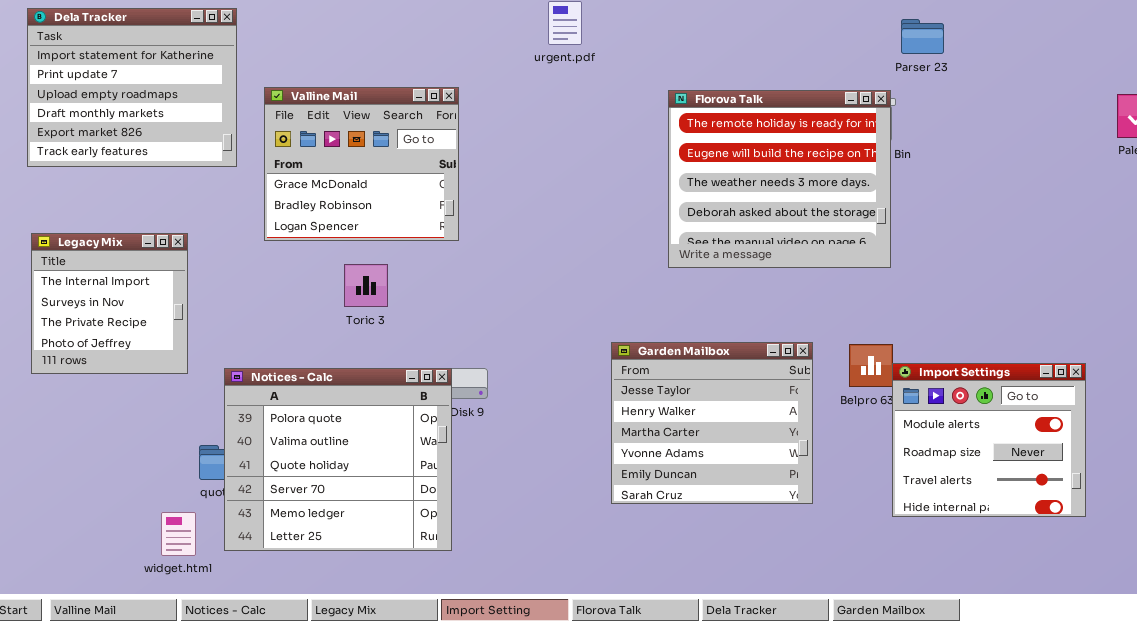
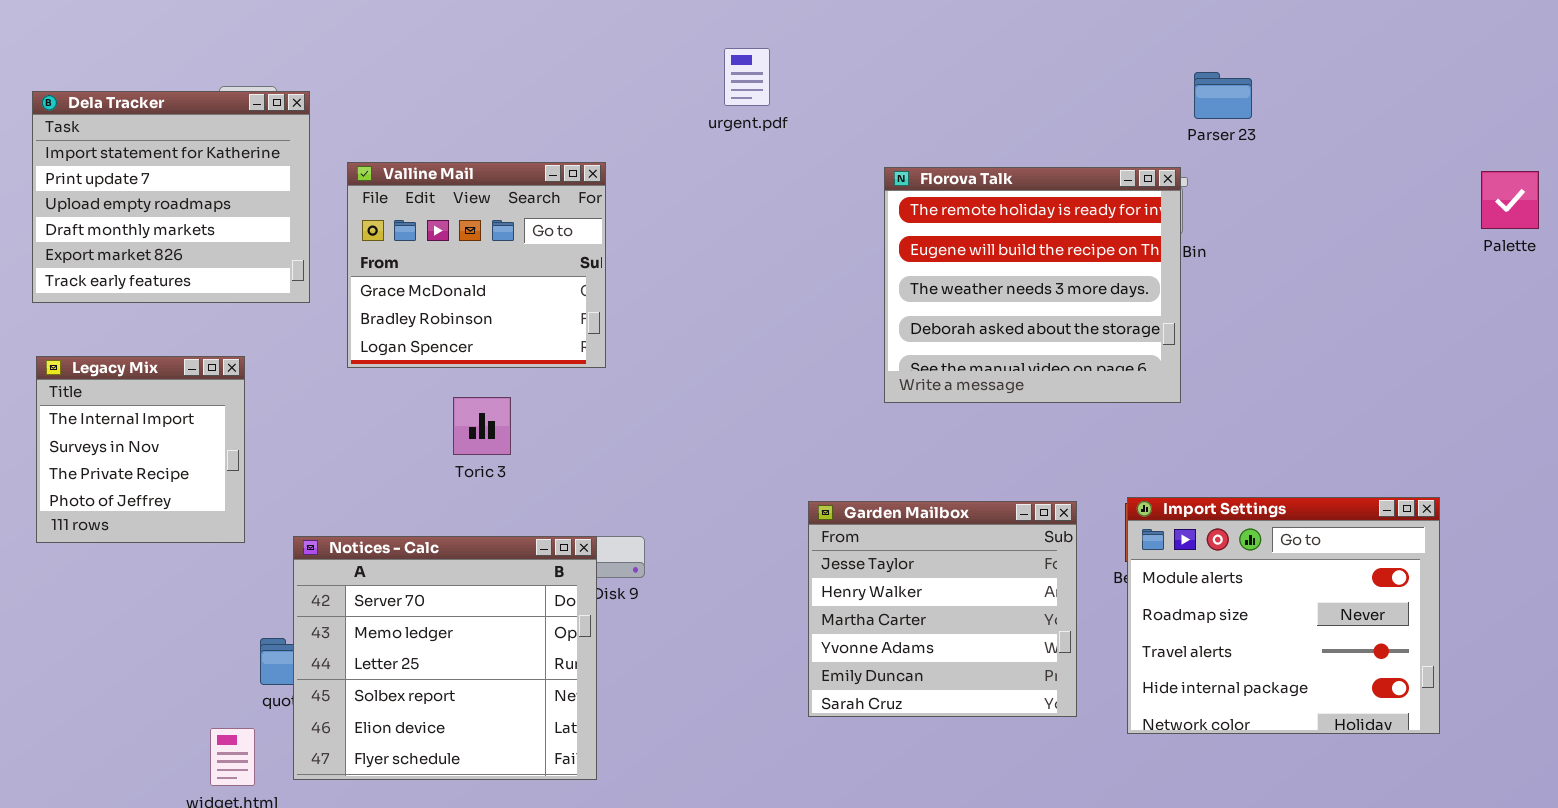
Dela Tracker: [27,8,237,167] -> [32,91,310,303], moved
Import Settings: [892,363,1086,517] -> [1127,497,1440,734], resized
Notices - Calc: [224,368,452,551] -> [293,536,597,780], scrolled down 3 rows

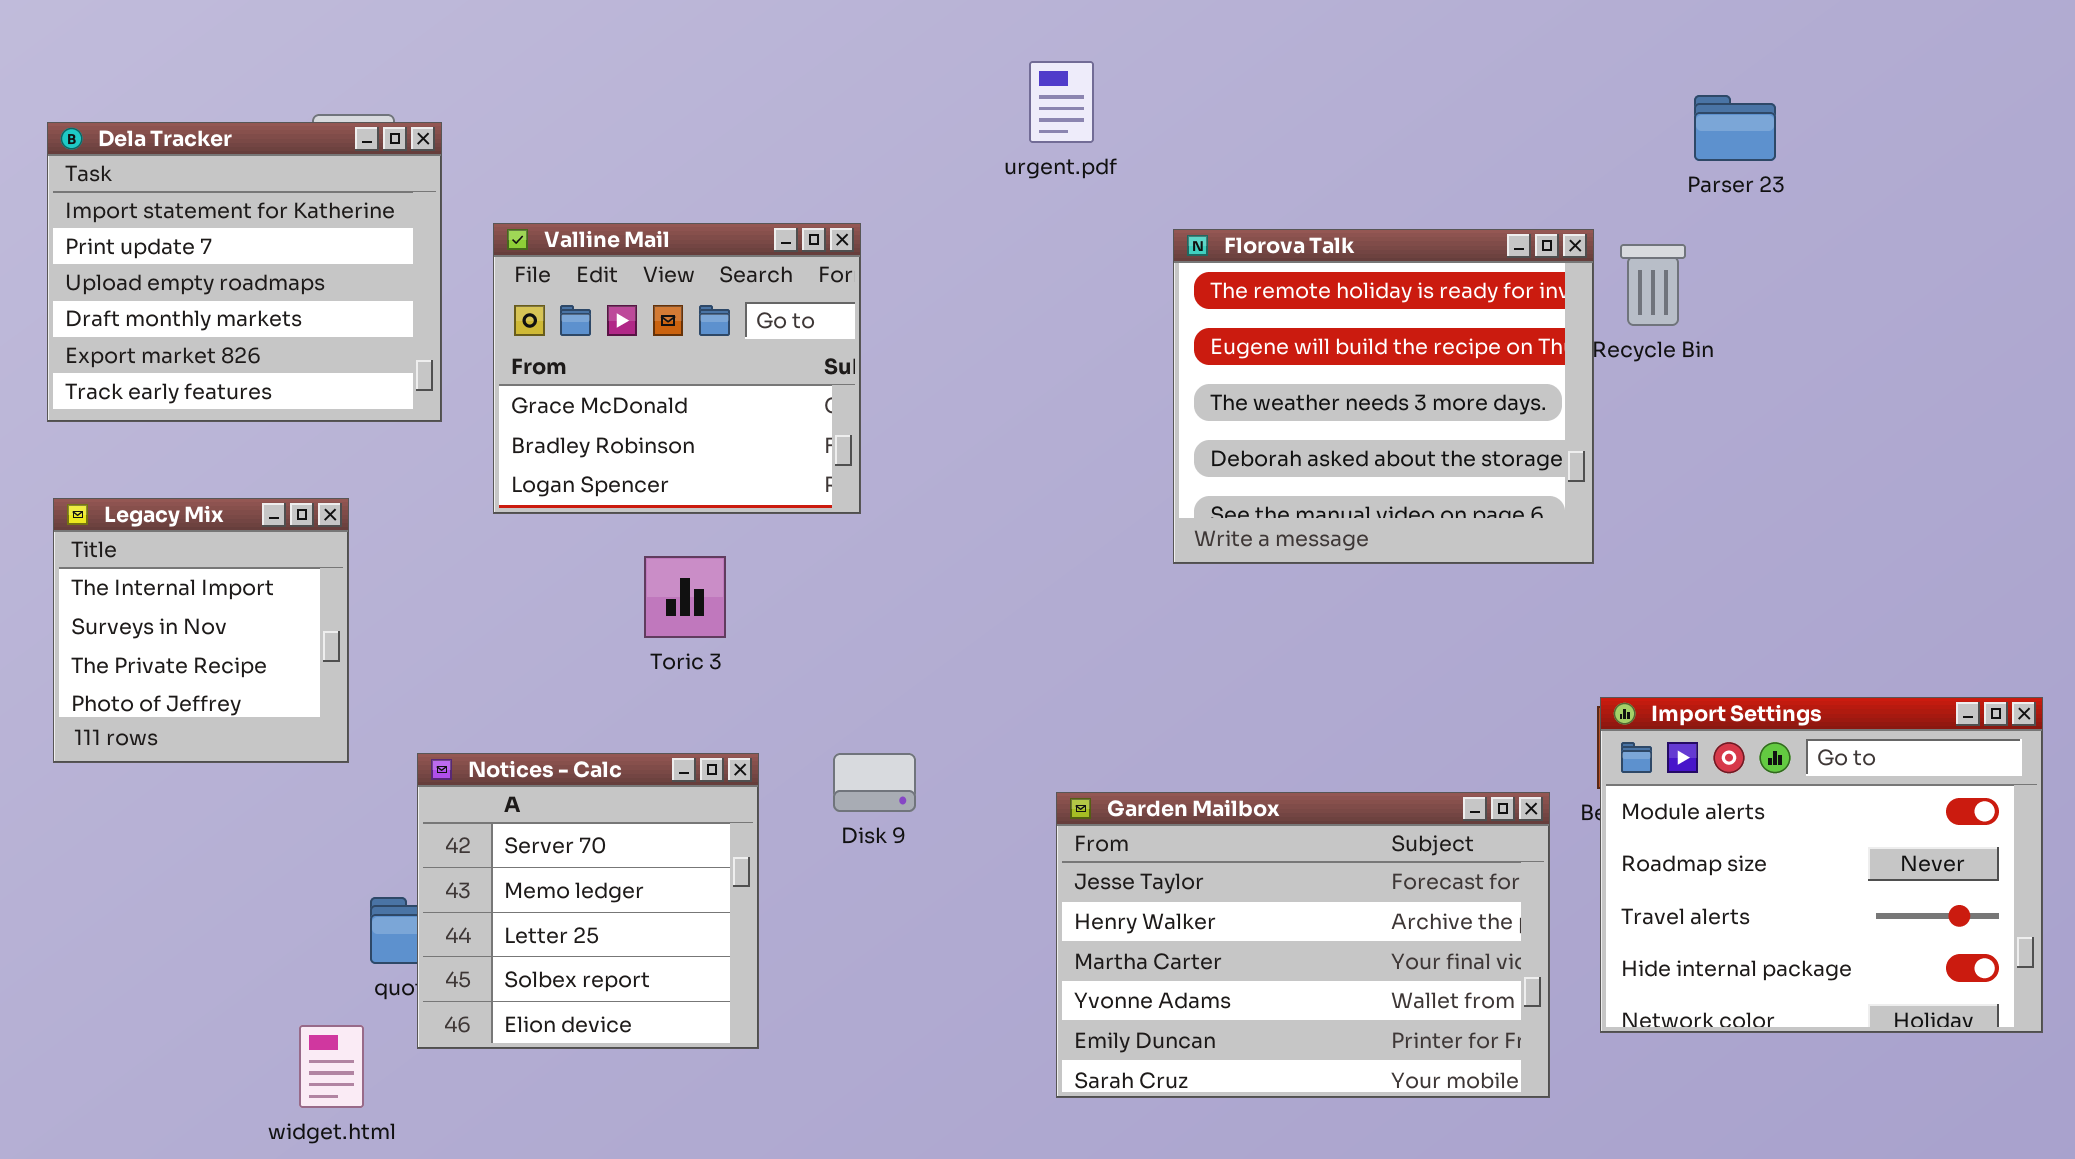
Florova Talk: [884,167,1181,403] -> [1173,229,1594,564], moved
Garden Mailbox: [808,501,1077,717] -> [1056,792,1550,1098], moved, resized
Notices - Calc: [293,536,597,780] -> [417,753,759,1049], resized

